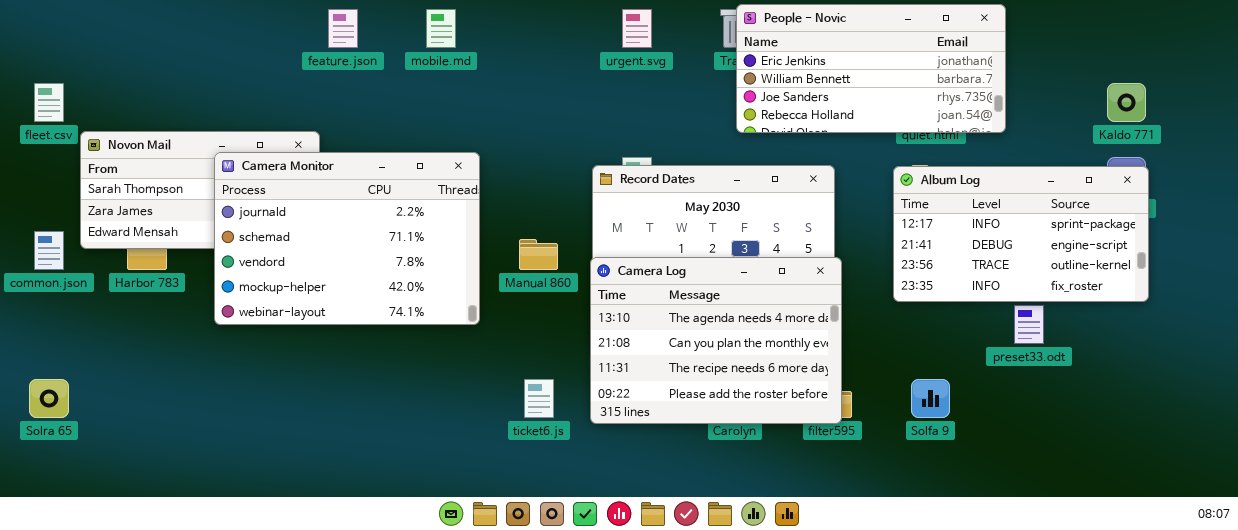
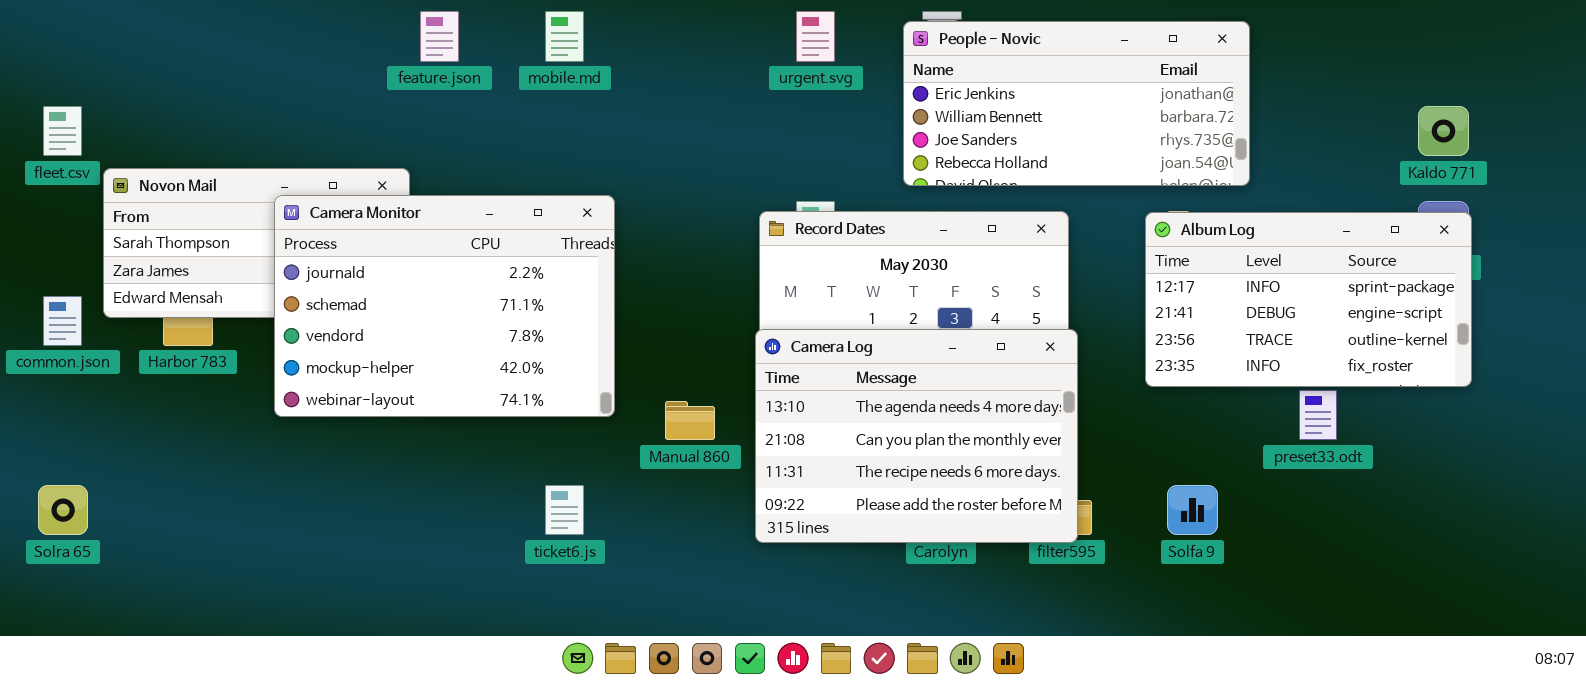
People - Novic: [736,4,1006,133] -> [903,21,1250,186], moved
Manual 860: [519,239,558,270] -> [665,401,715,440], moved
ticket6.js: [524,379,554,418] -> [545,485,584,535], moved

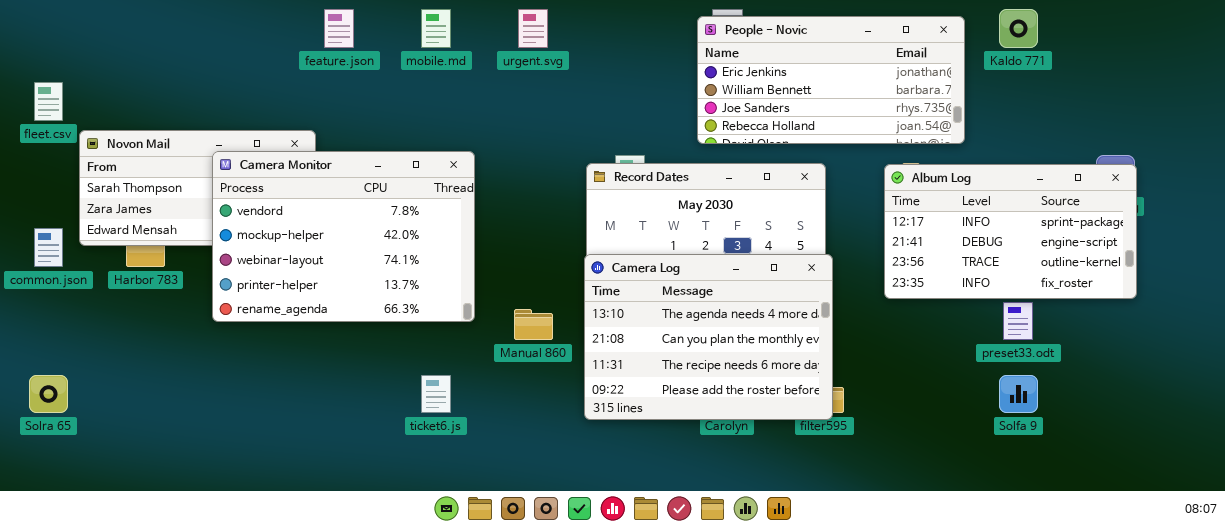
urgent.svg: [796,11,835,62] -> [518,9,548,48], moved
Kaldo 771: [1418,106,1469,156] -> [999,9,1038,48], moved
Camera Monitor: [274,195,615,417] -> [212,151,475,322], scrolled down 2 rows
Solfa 9: [1167,485,1218,535] -> [999,375,1038,413], moved

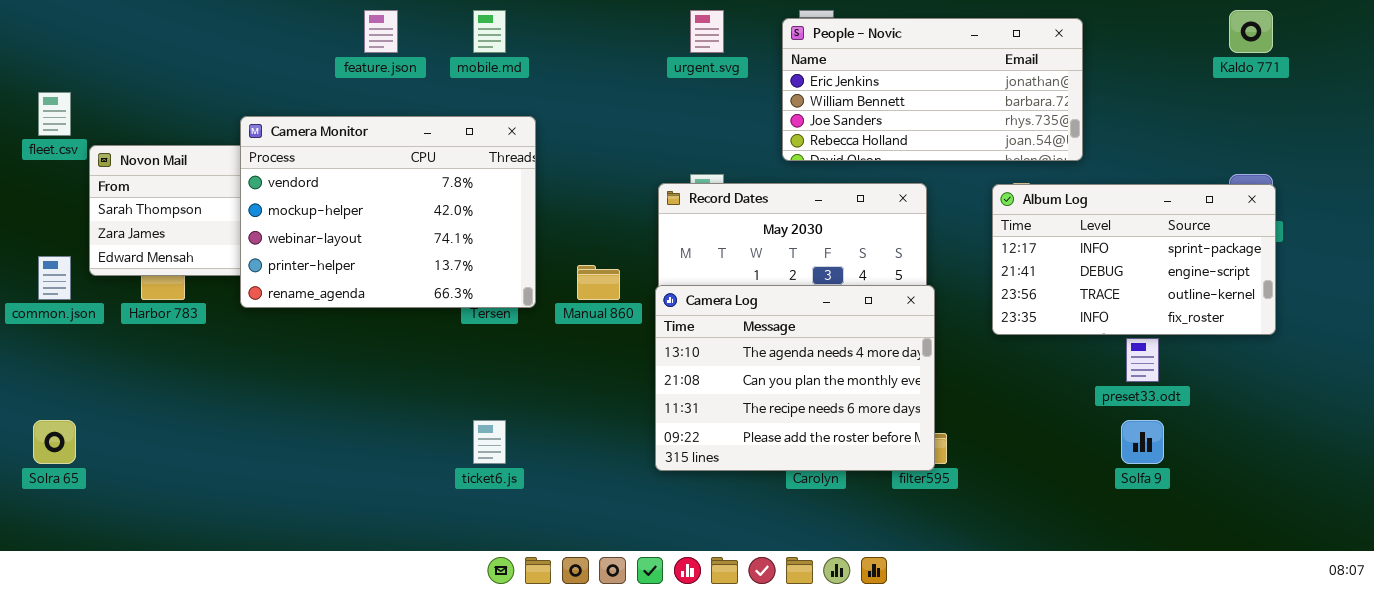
urgent.svg: [518,9,548,48] -> [690,10,724,53], moved
Kaldo 771: [999,9,1038,48] -> [1229,10,1273,53], moved
Camera Monitor: [212,151,475,322] -> [240,116,536,308], moved
Manual 860: [514,309,553,340] -> [577,265,620,300], moved

